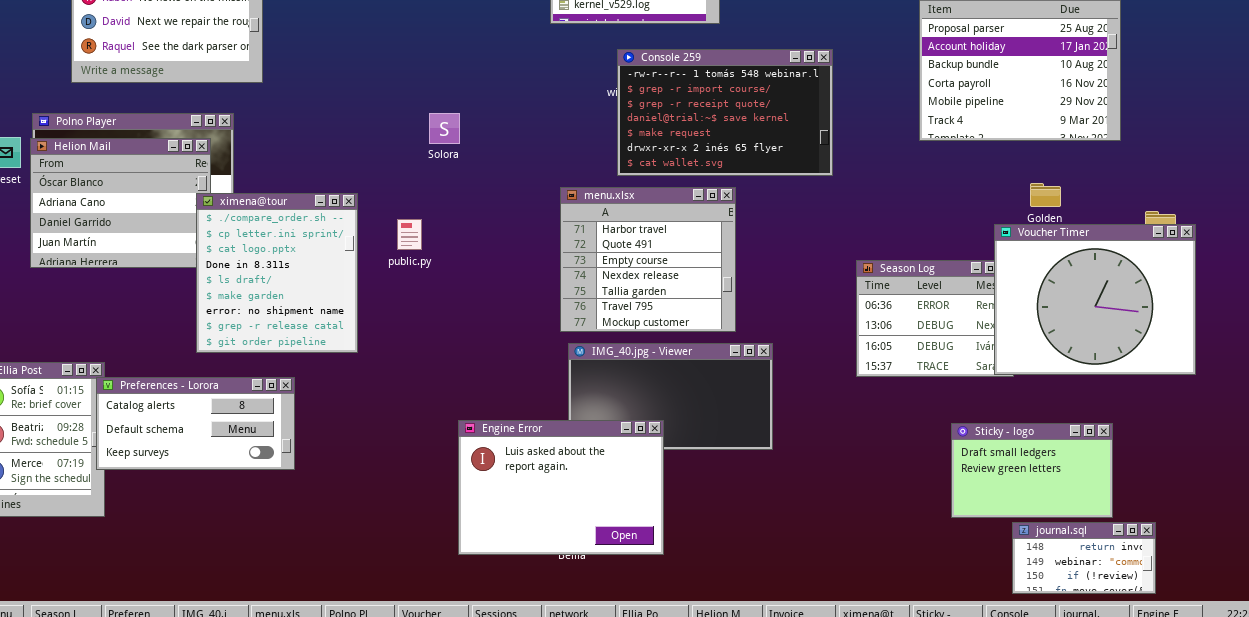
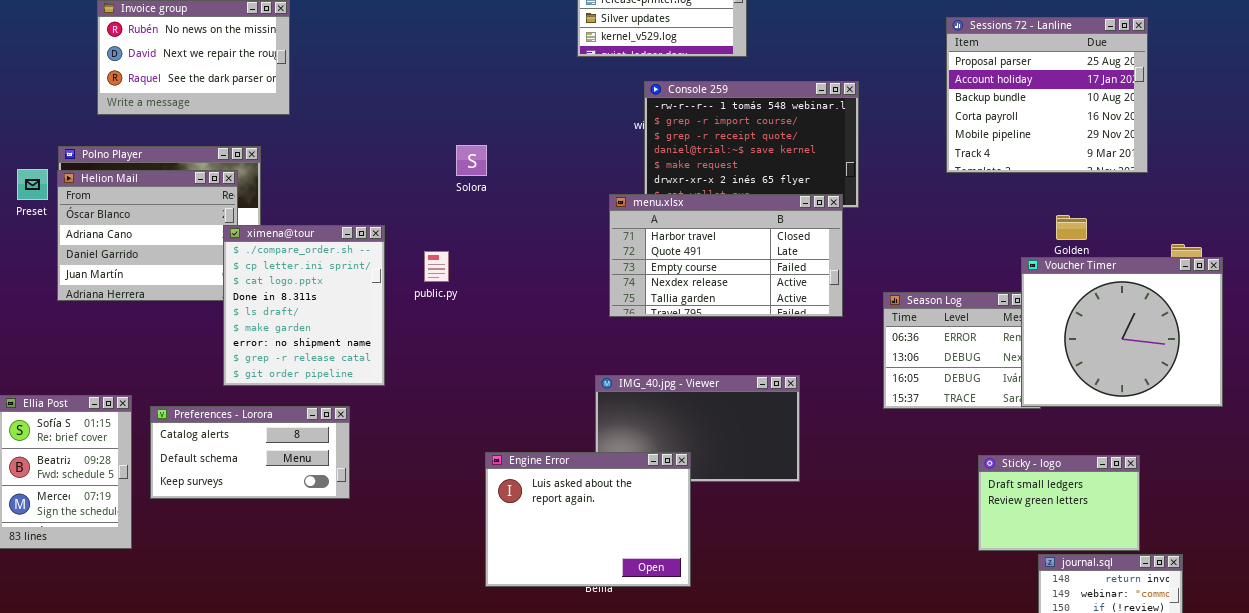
menu.xlsx: [560,187,736,332] -> [609,194,843,317], moved, resized
Preferences - Lorora: [96,377,295,470] -> [150,406,350,499], moved

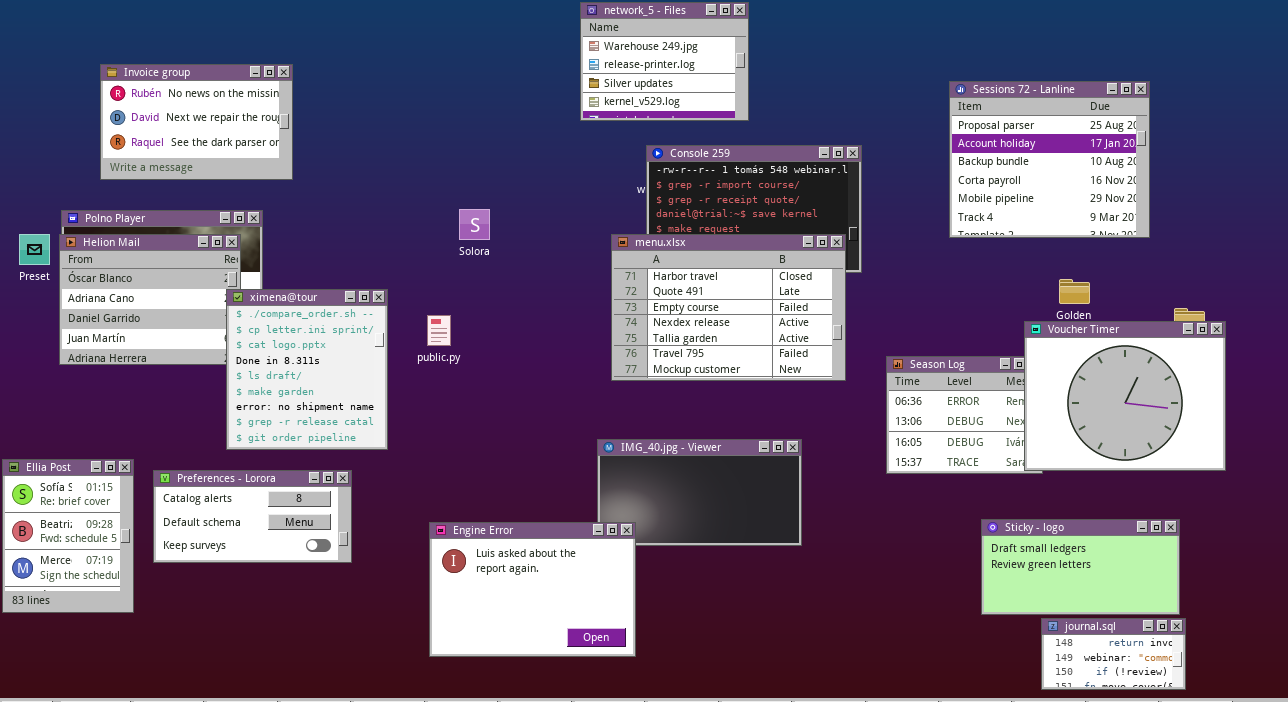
menu.xlsx: [609,194,843,317] -> [611,234,846,381], resized
Engine Error: [485,452,691,587] -> [429,522,636,657], moved
Sticky - logo: [978,455,1140,551] -> [981,519,1180,615], resized

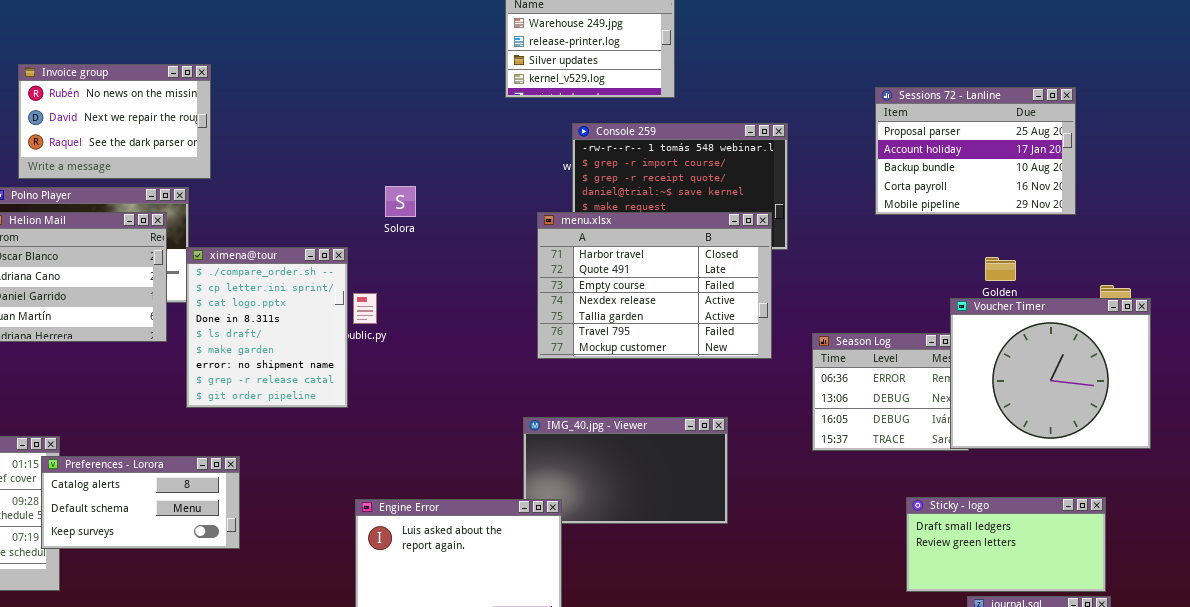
Invoice group: [100,64,293,180] -> [18,64,211,179], moved
Sessions 72 - Lanline: [949,81,1150,238] -> [875,87,1076,215], resized
ximena@tour: [226,289,388,450] -> [186,247,348,408], moved
Preferences - Lorora: [153,470,352,563] -> [41,456,240,549], moved

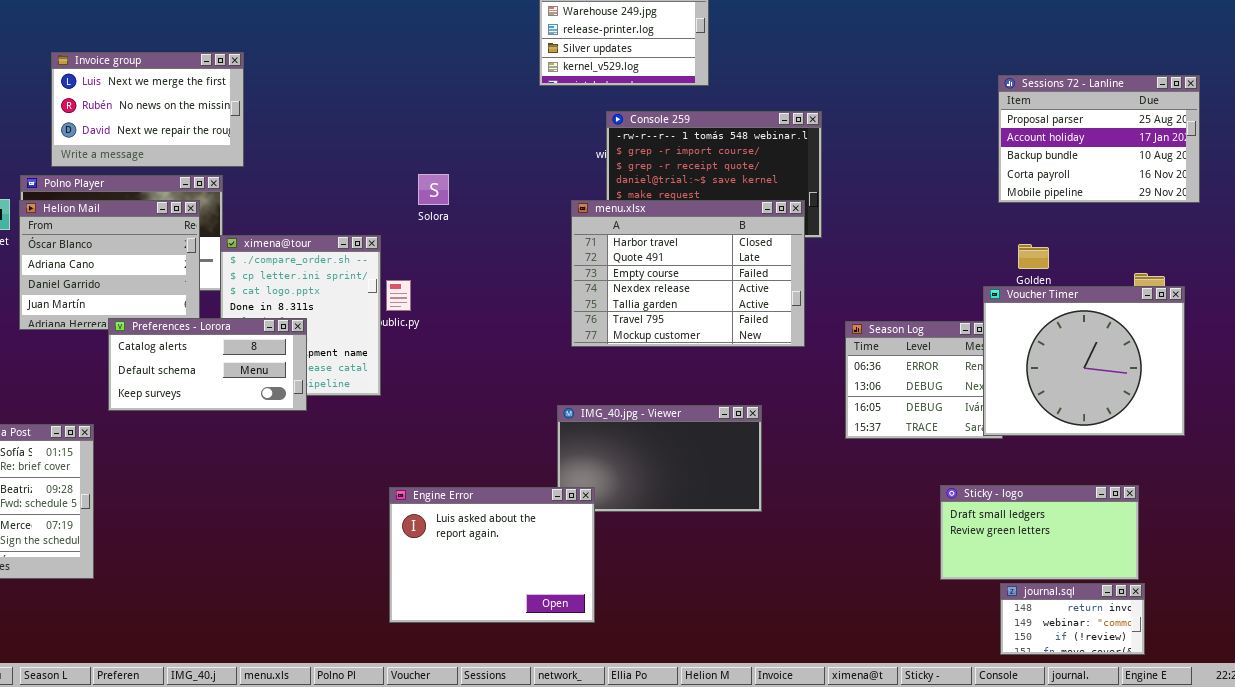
Invoice group: [18,64,211,179] -> [51,52,244,167], scrolled up 1 row
Sessions 72 - Lanline: [875,87,1076,215] -> [998,75,1200,203], moved
Preferences - Lorora: [41,456,240,549] -> [108,318,307,411], moved

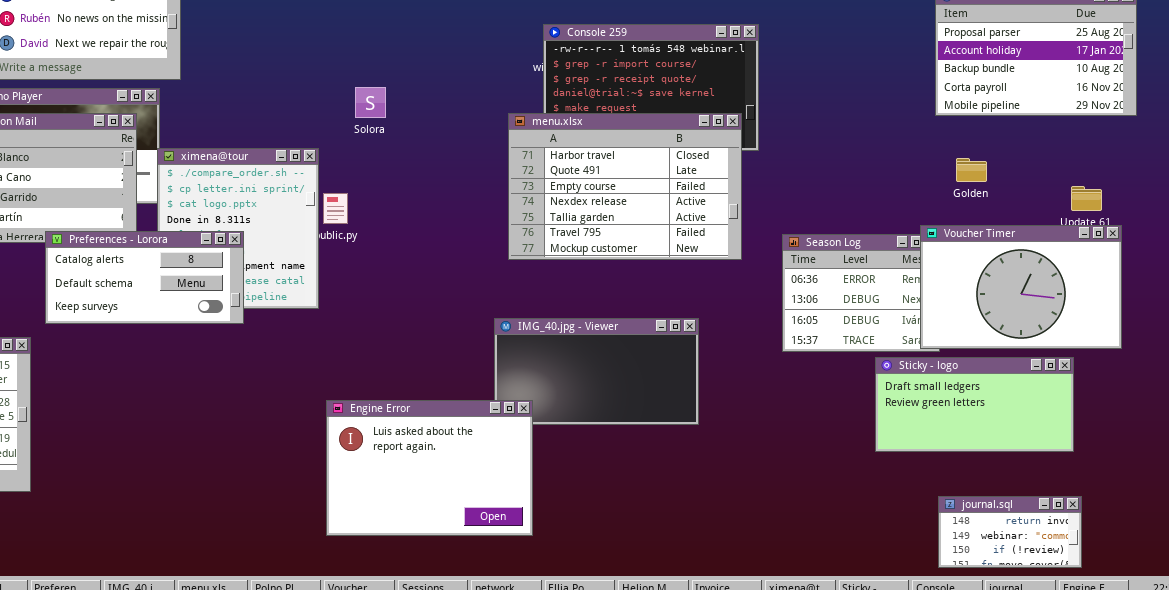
Voucher Timer: [983,286,1185,436] -> [920,225,1122,349], resized
Sticky - logo: [940,485,1139,580] -> [875,357,1074,452], moved

